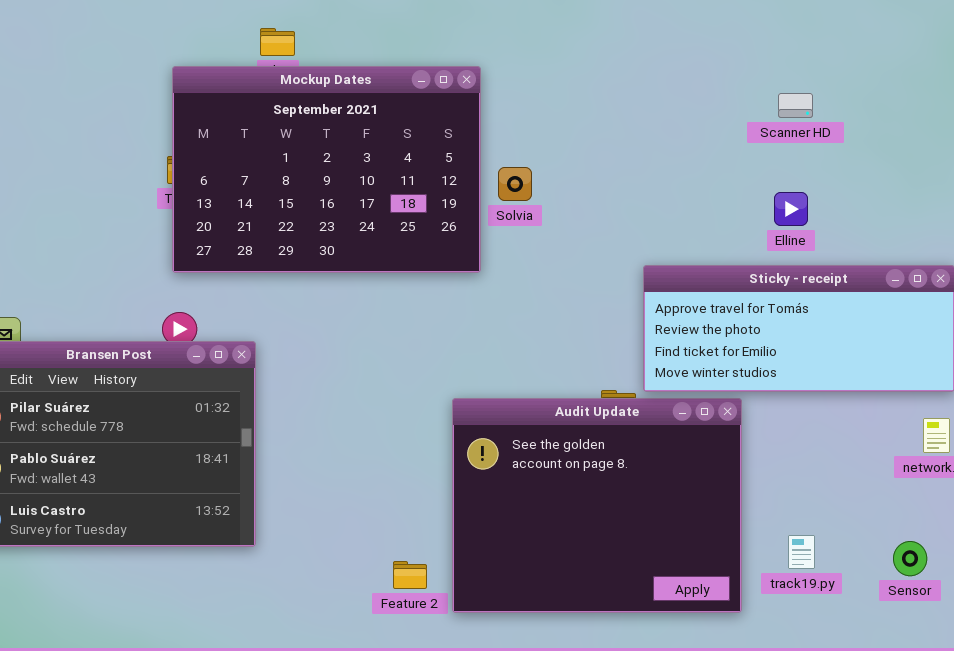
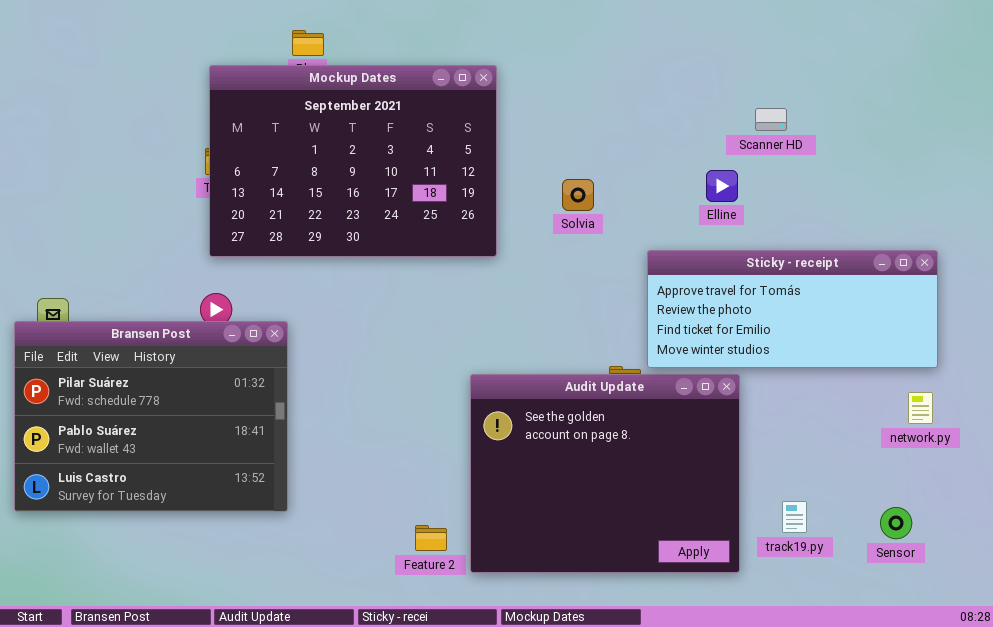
Scanner HD: [778,93,813,118] -> [755,108,787,131], moved
Solvia: [498,167,532,201] -> [562,179,594,211], moved
Elline: [774,192,808,226] -> [706,170,738,202], moved

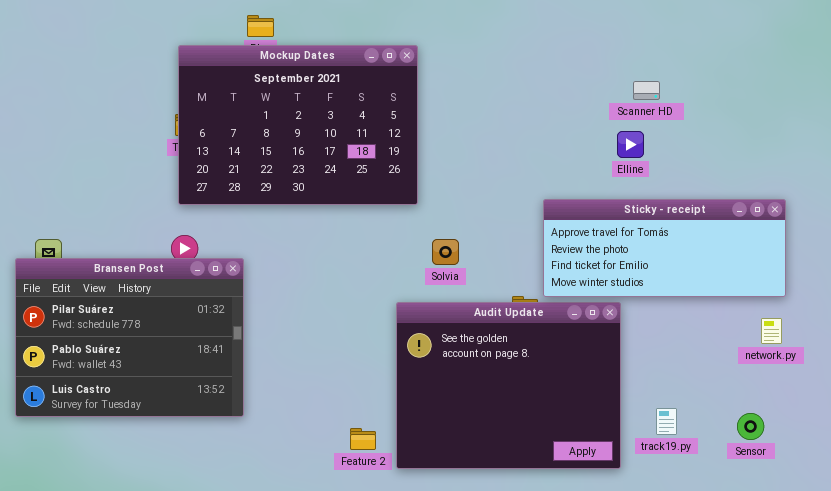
Elline: [706,170,738,202] -> [617,131,644,158], moved
Solvia: [562,179,594,211] -> [432,239,459,265], moved

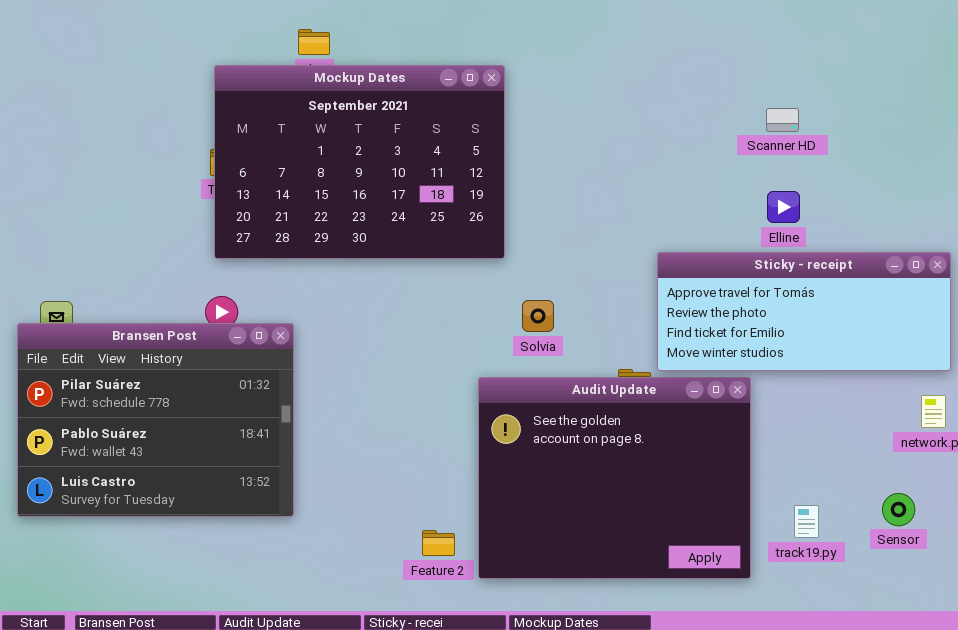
Elline: [617,131,644,158] -> [767,191,800,223], moved
Sensor: [737,413,764,440] -> [882,493,915,526], moved

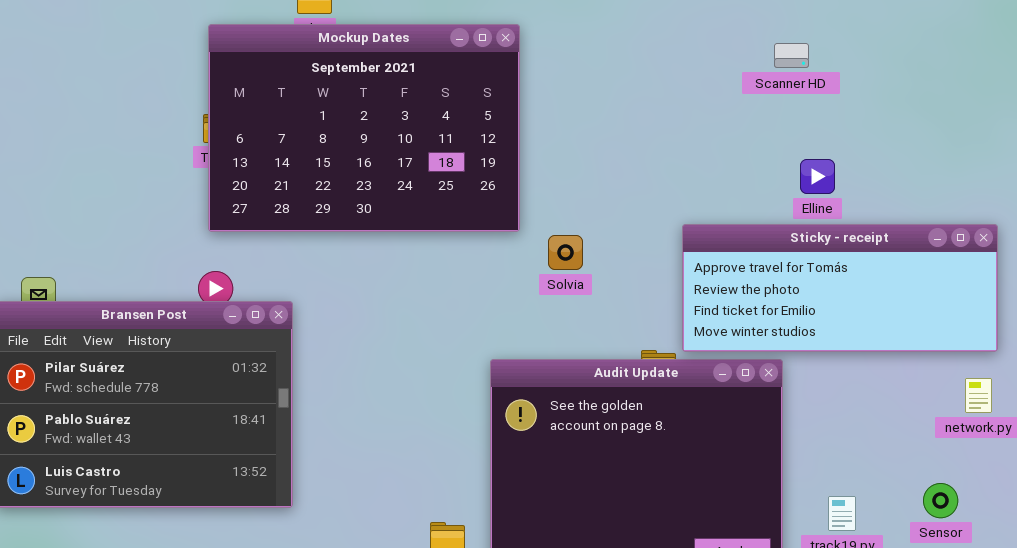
Scanner HD: [766,108,799,132] -> [774,43,809,68], moved
Solvia: [522,300,554,332] -> [548,235,583,270], moved

